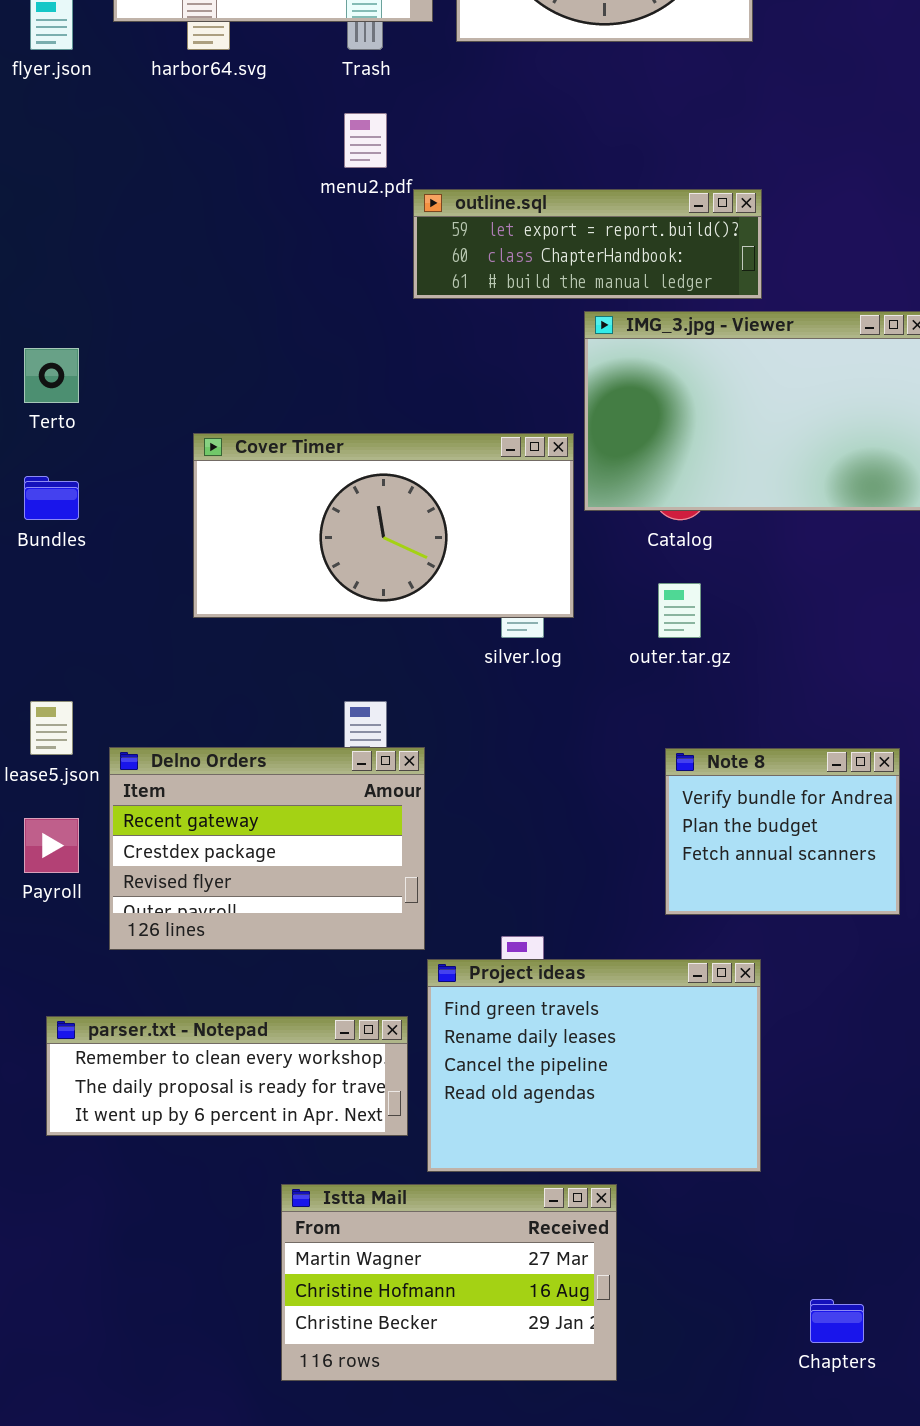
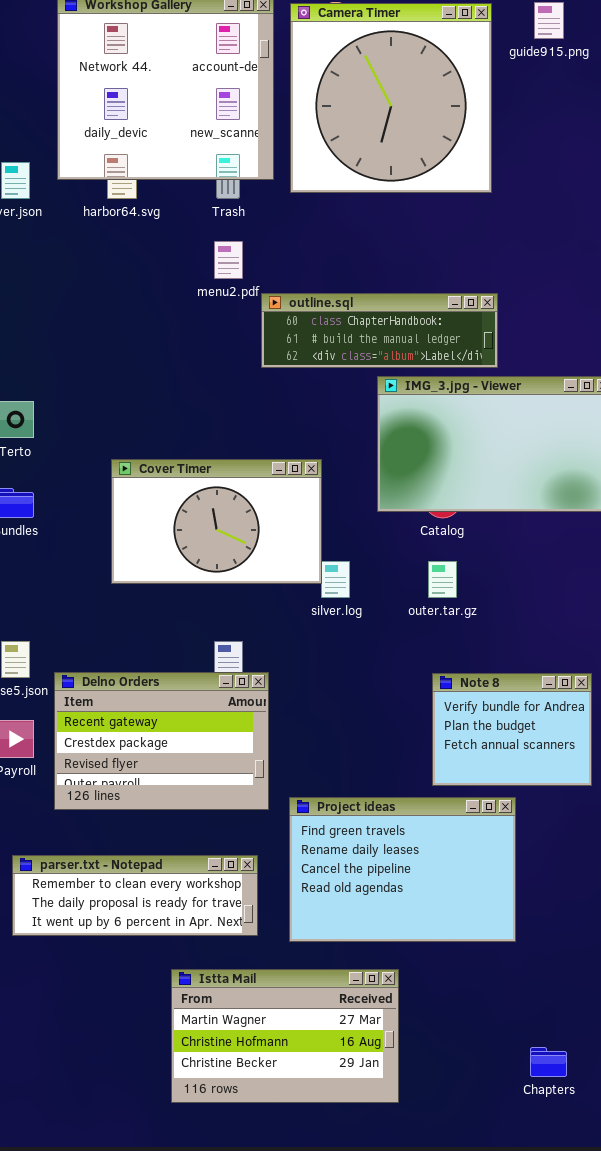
outline.sql: [413,189,762,299] -> [261,293,498,368], scrolled down 1 row
Cover Timer: [193,433,574,618] -> [111,459,322,584], resized
Project ideas: [427,959,761,1172] -> [289,797,516,942], moved

